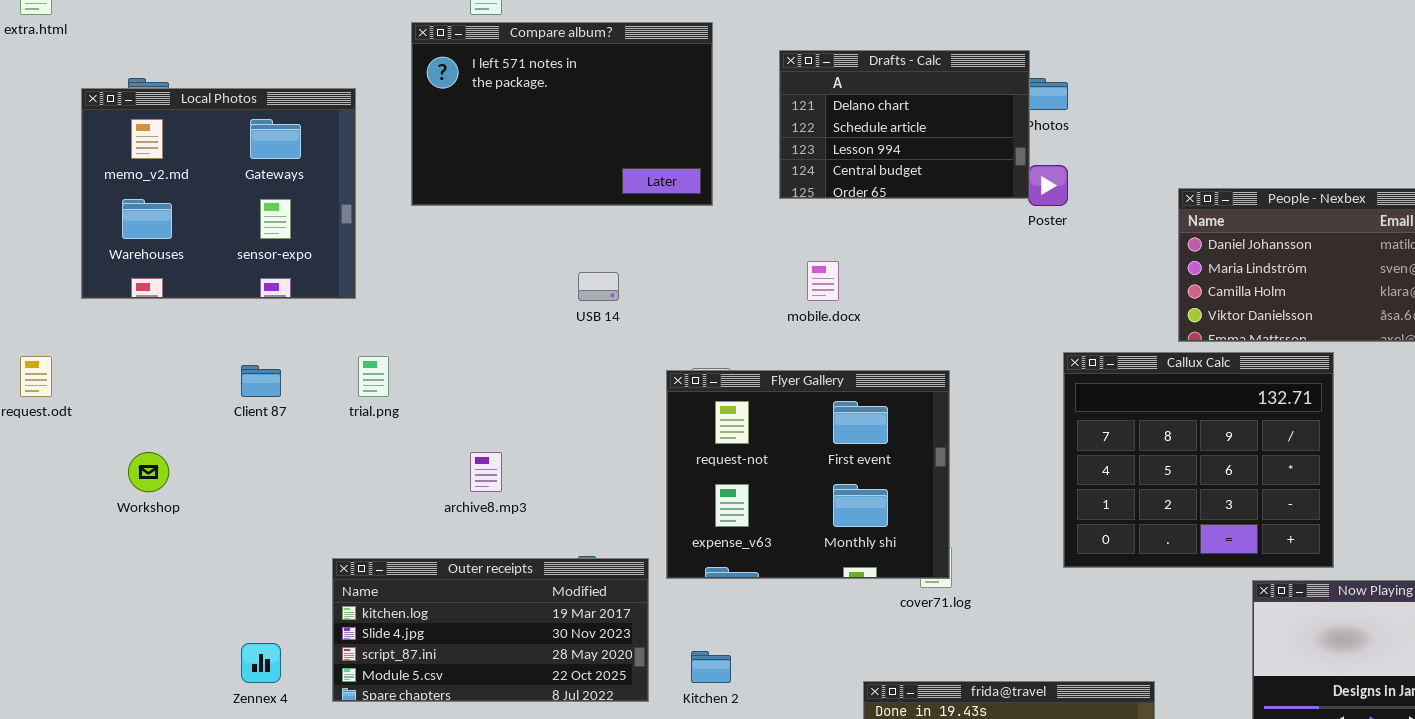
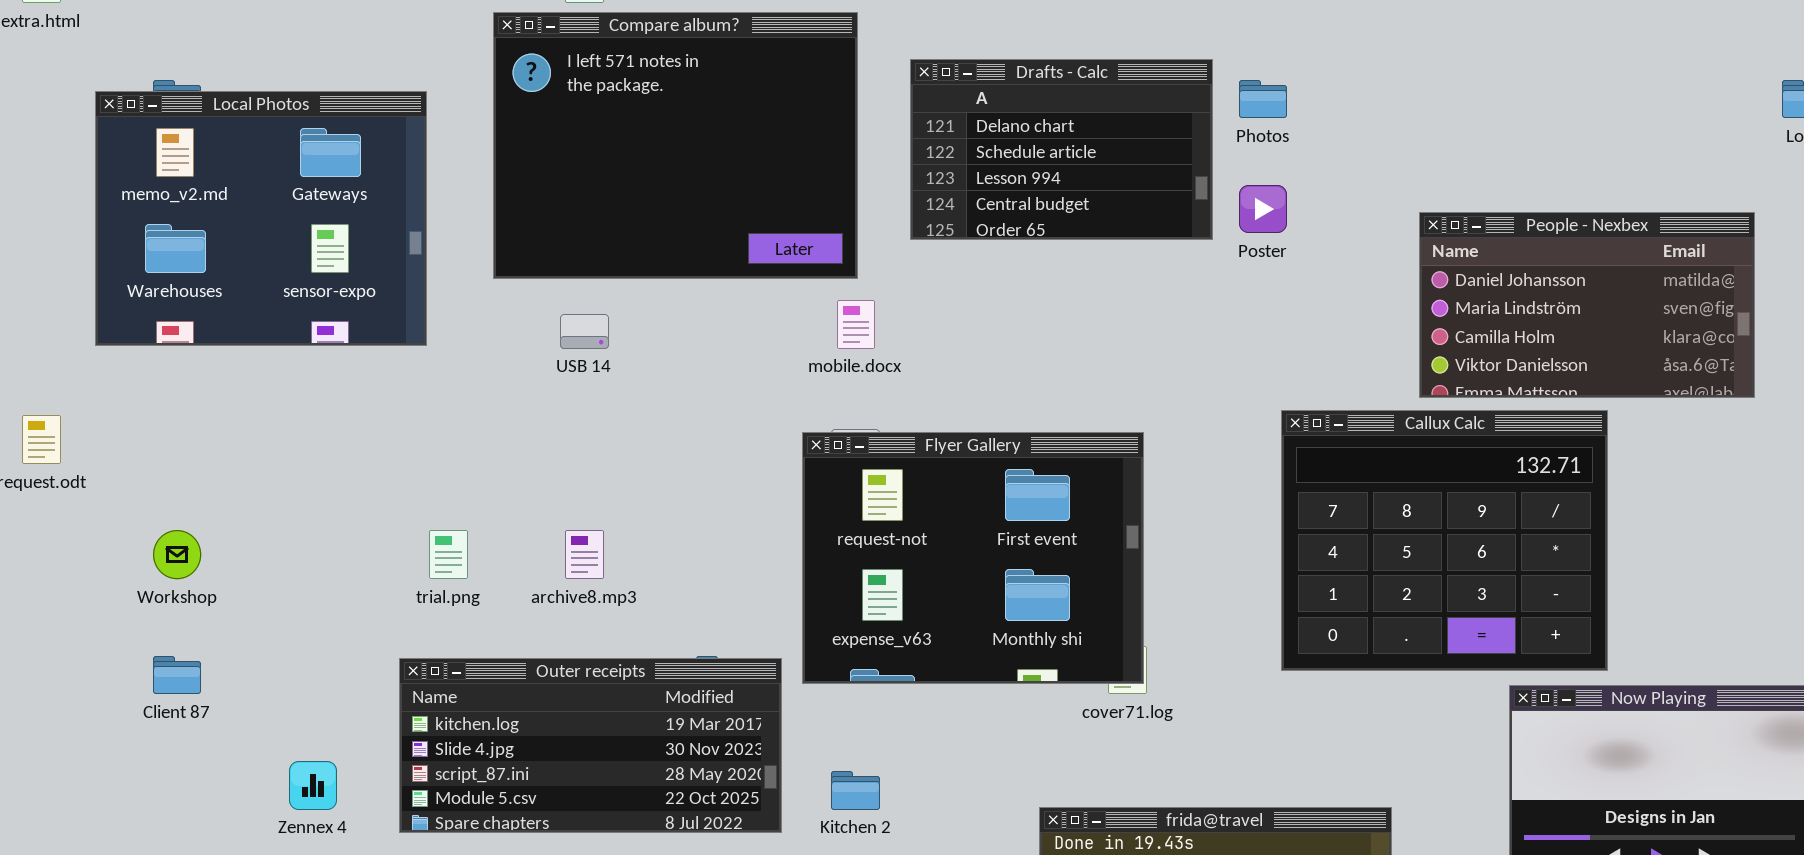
Compare album?: [411,22,713,206] -> [493,12,858,279], resized
Drafts - Calc: [779,50,1030,199] -> [910,59,1213,240], moved
mobile.docx: [807,261,839,301] -> [837,300,875,349], moved
USB 14: [578,272,619,301] -> [560,314,609,349], moved
trial.png: [358,356,389,397] -> [429,530,468,579], moved
Client 87: [241,365,281,397] -> [153,656,201,694], moved

